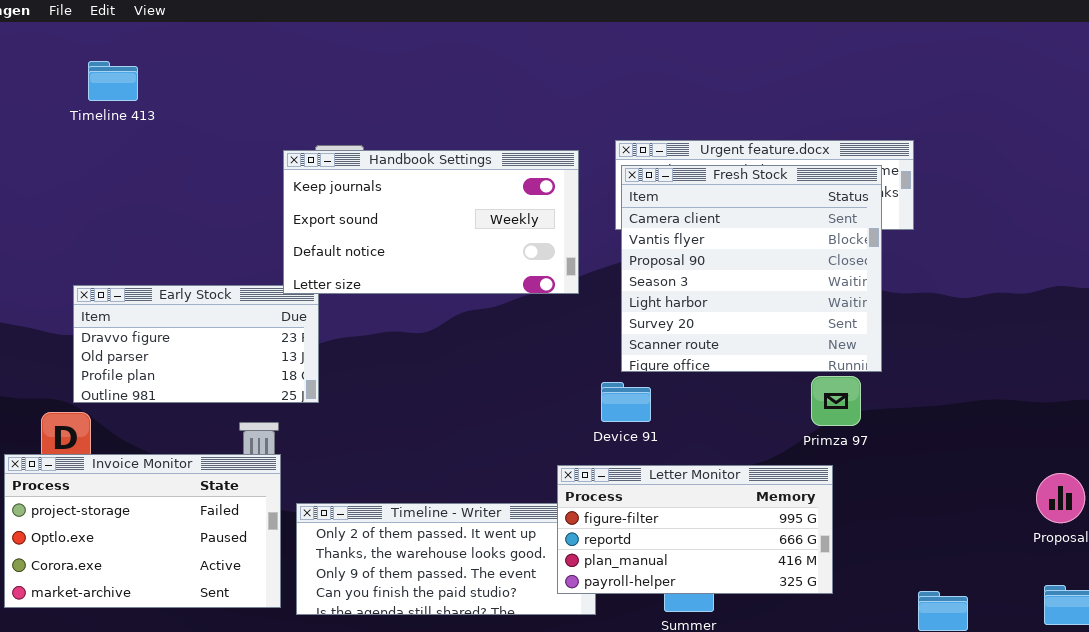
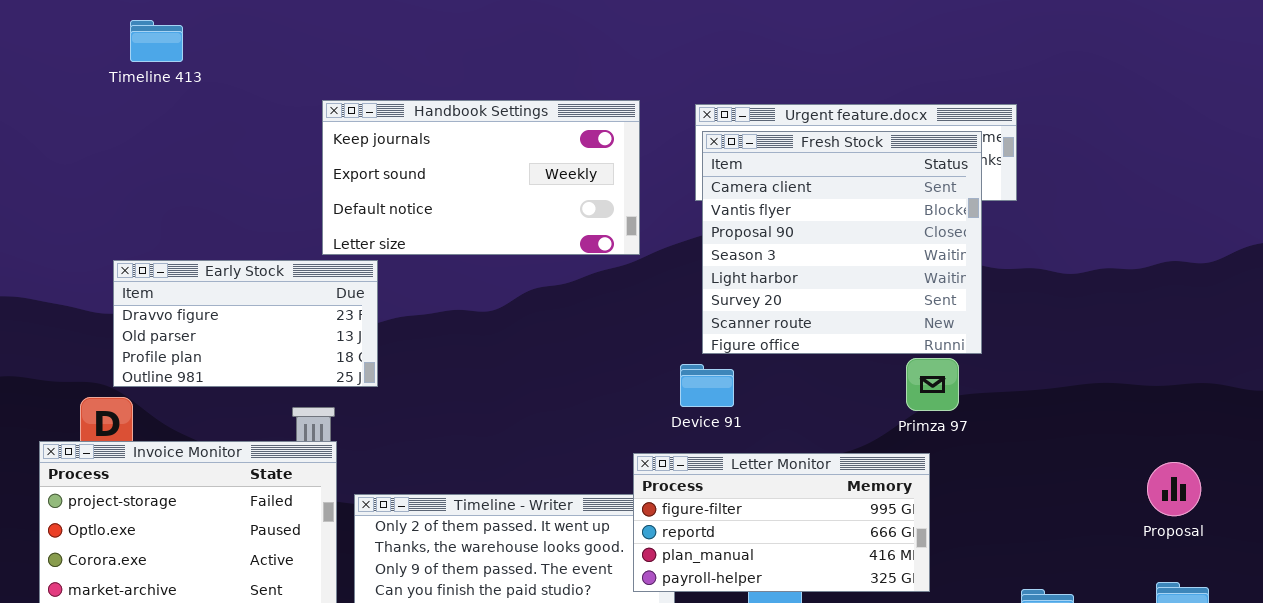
Handbook Settings: [283,150,579,294] -> [322,100,640,255], moved

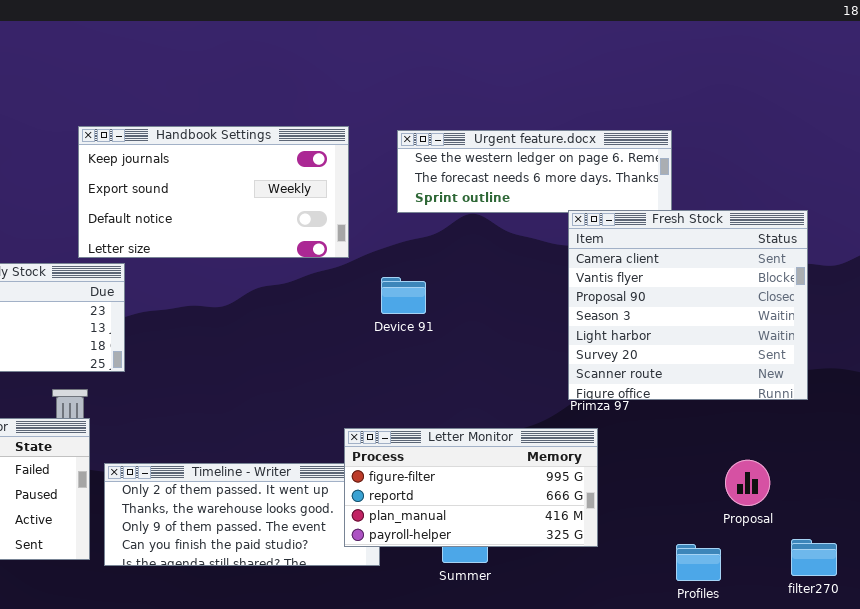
Fresh Stock: [702,131,982,354] -> [568,210,808,400], moved
Device 91: [680,364,734,407] -> [381,277,426,314], moved
Proposal: [1147,462,1201,516] -> [725,460,770,506], moved

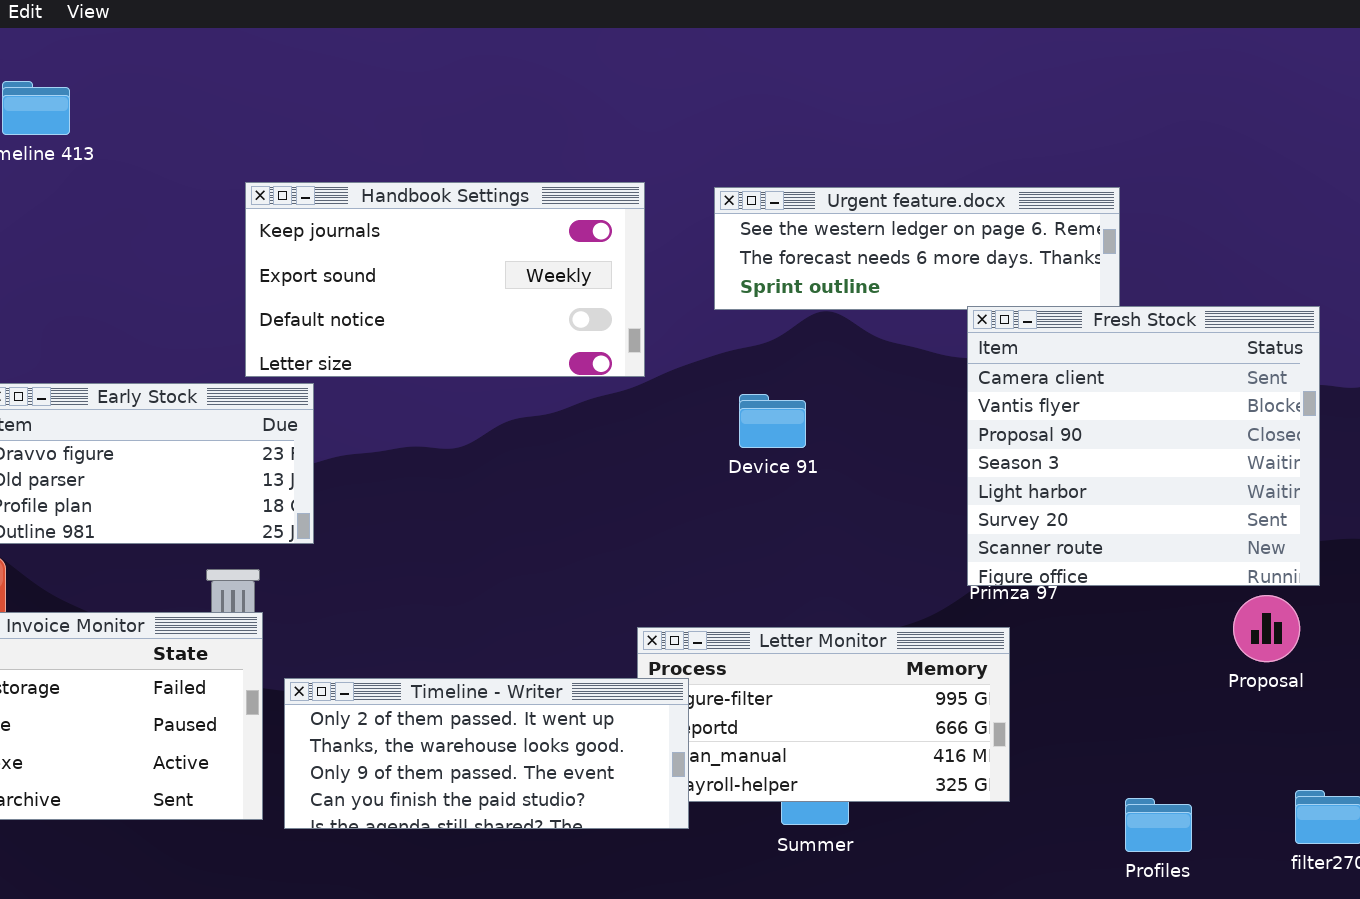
Device 91: [381,277,426,314] -> [739,394,806,448], moved
Proposal: [725,460,770,506] -> [1233,595,1300,662], moved
Timeline - Writer: [104,463,380,566] -> [284,678,689,829], raised

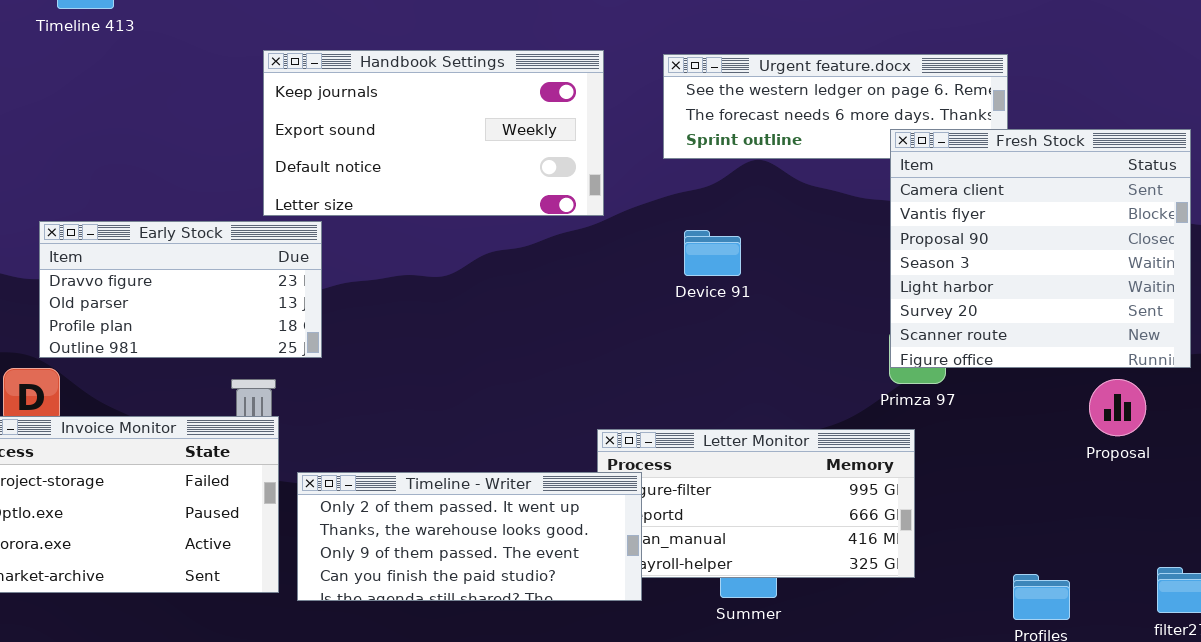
Fresh Stock: [967,306,1320,586] -> [890,129,1191,368], moved
Proposal: [1233,595,1300,662] -> [1089,379,1146,436], moved

